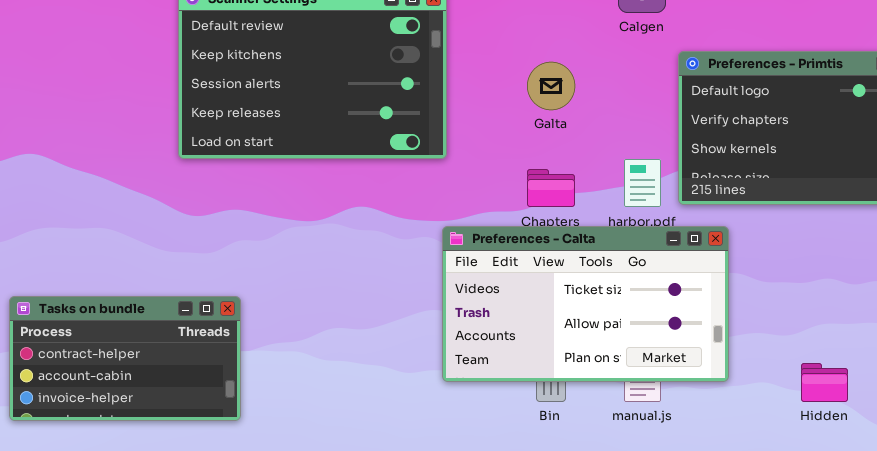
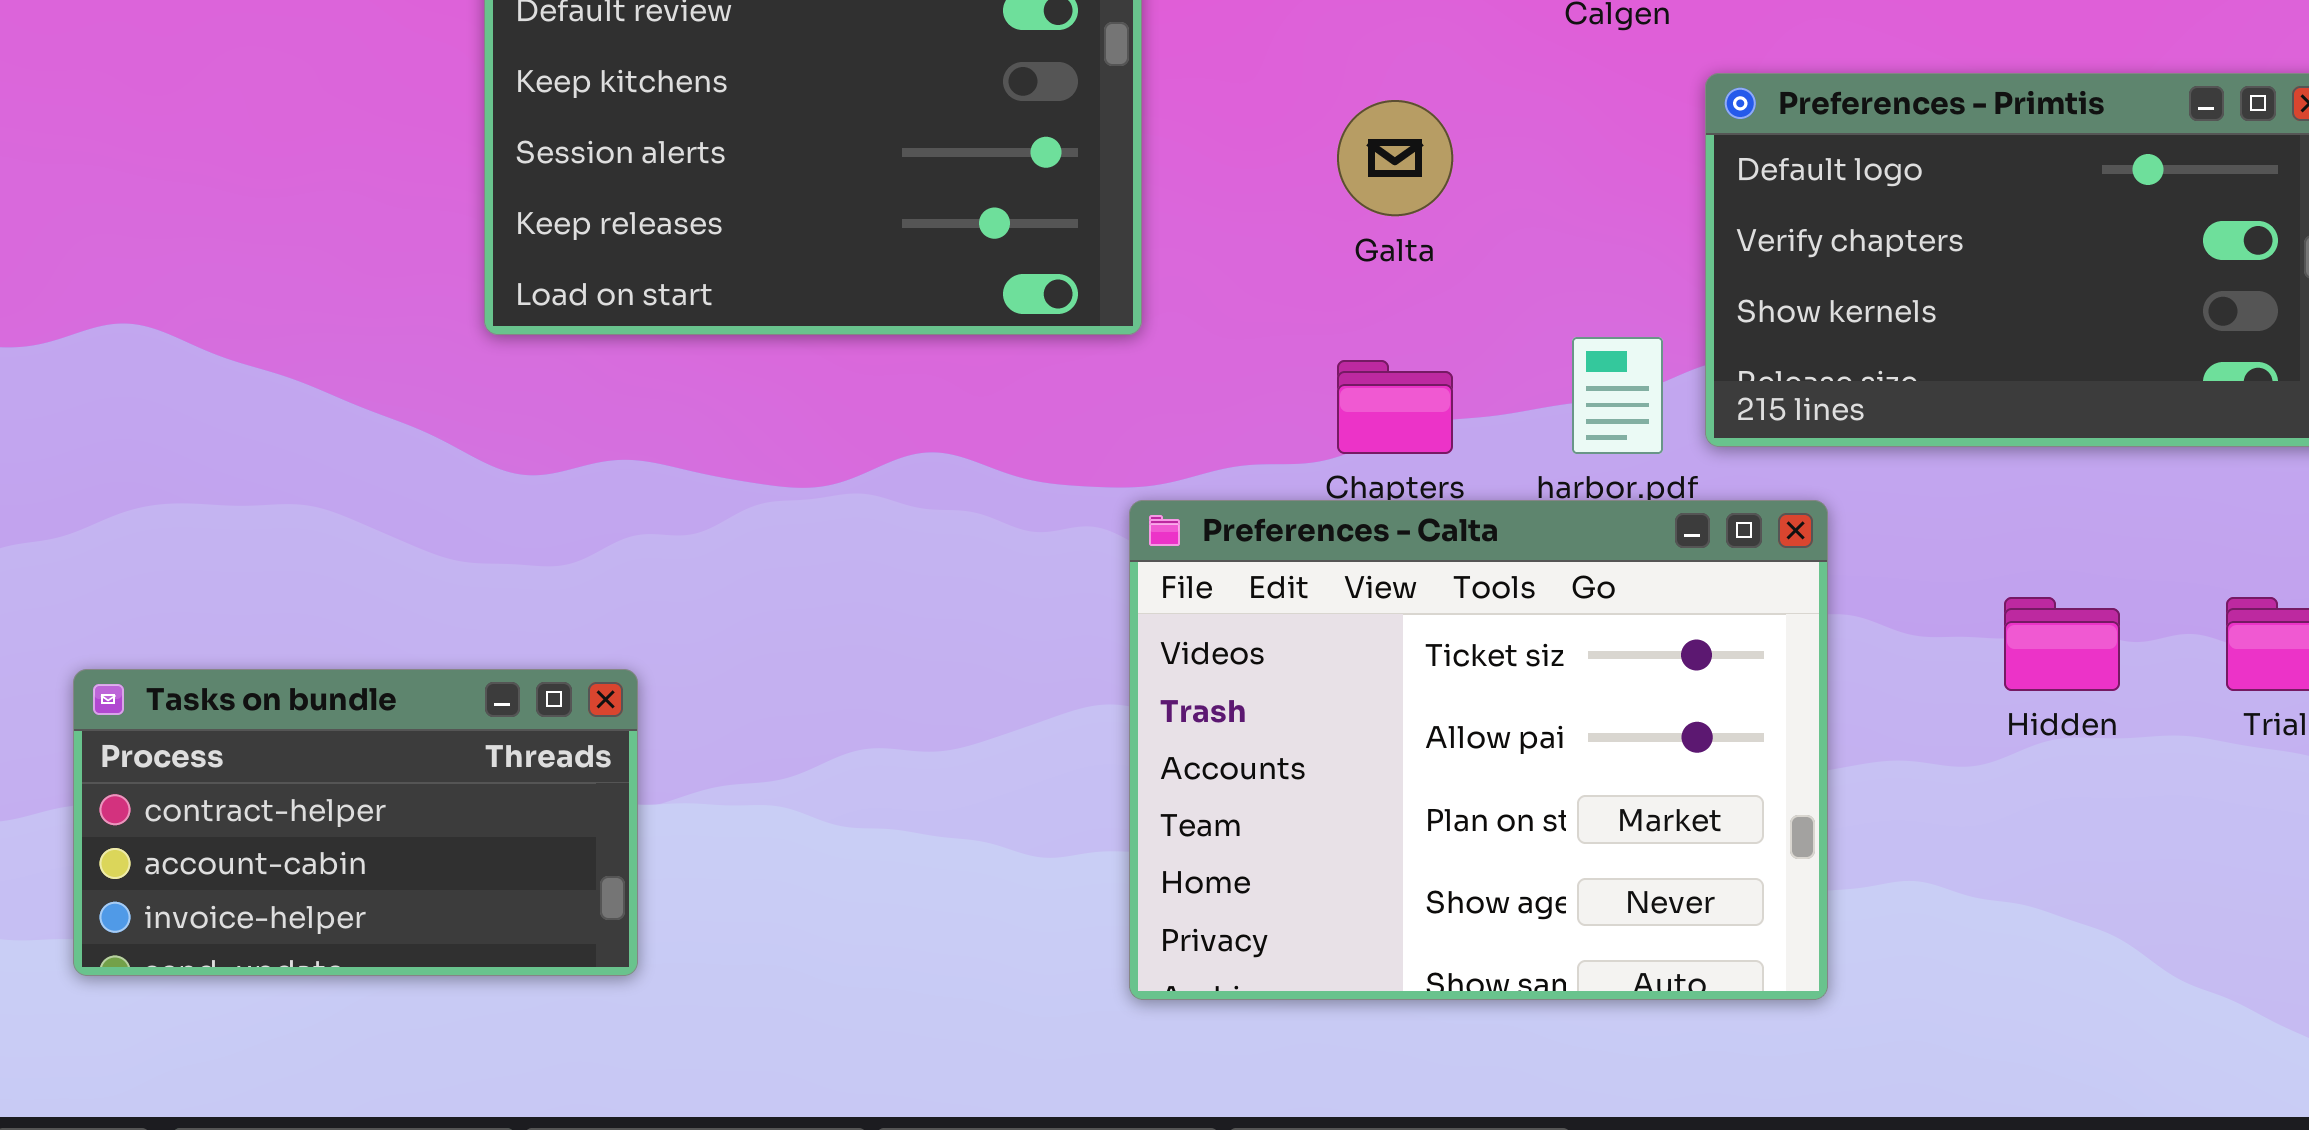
Preferences - Calta: [442,226,729,382] -> [1129,500,1828,1000], resized
Hidden: [801,363,848,402] -> [2004,597,2120,691], moved

